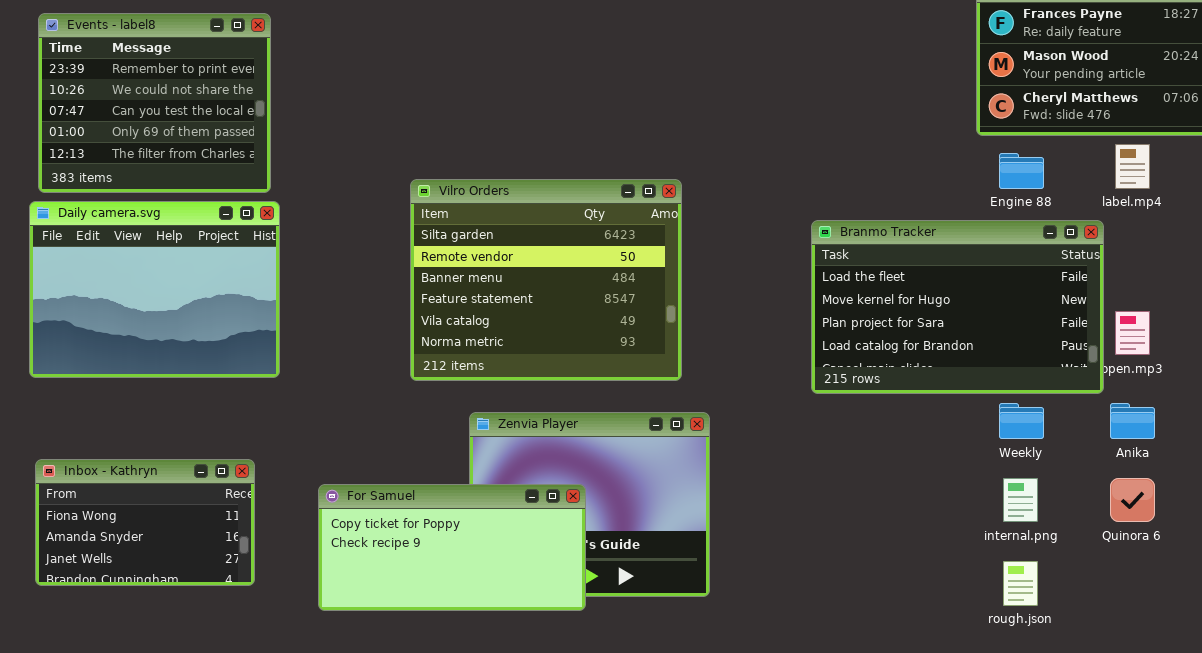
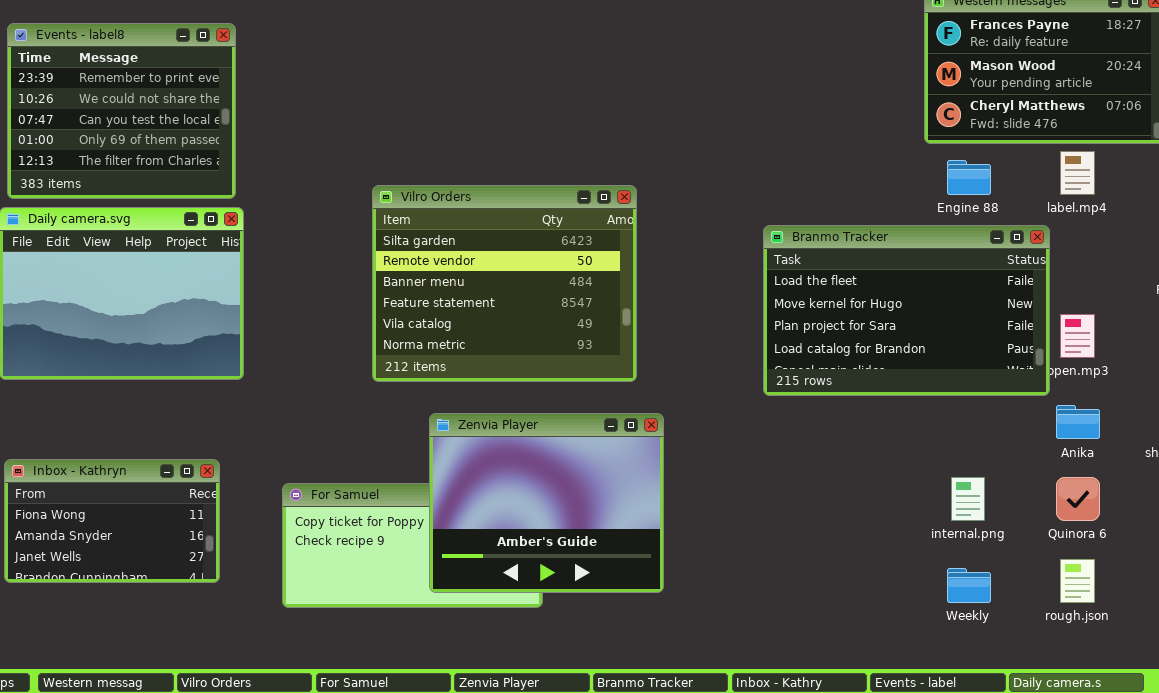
Weekly: [999,403,1044,439] -> [947,568,991,603], moved
Zenvia Player: [469,412,710,597] -> [429,413,664,593], raised
rough.json: [1003,561,1038,606] -> [1060,559,1095,603], moved

